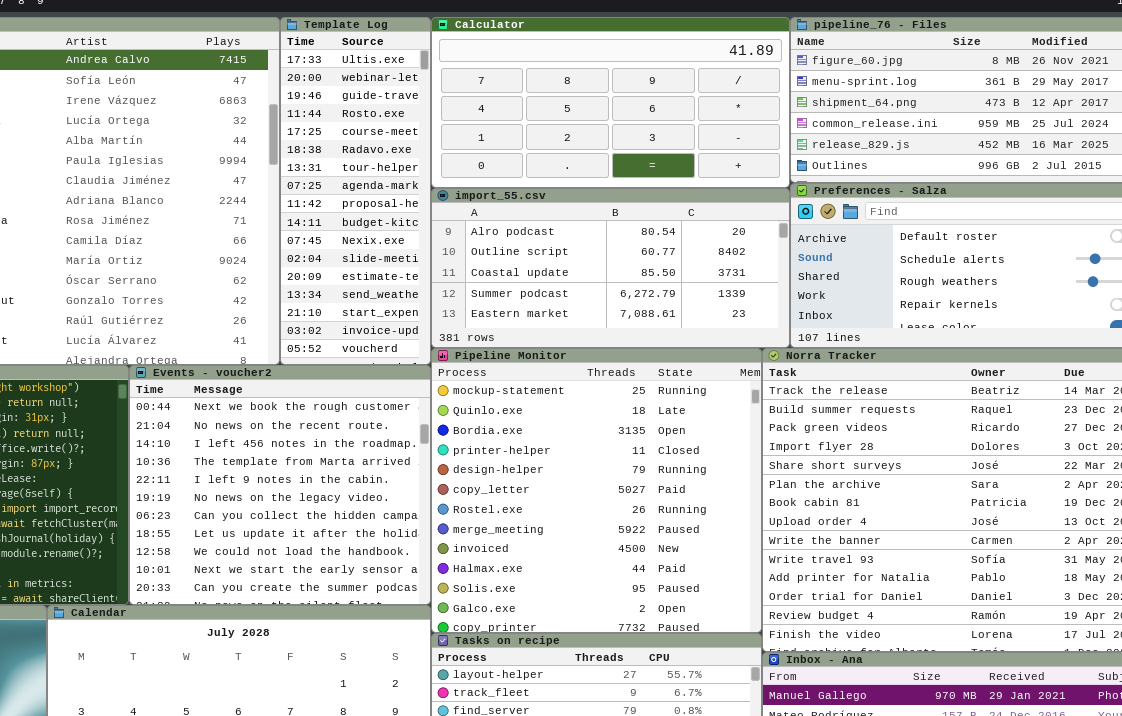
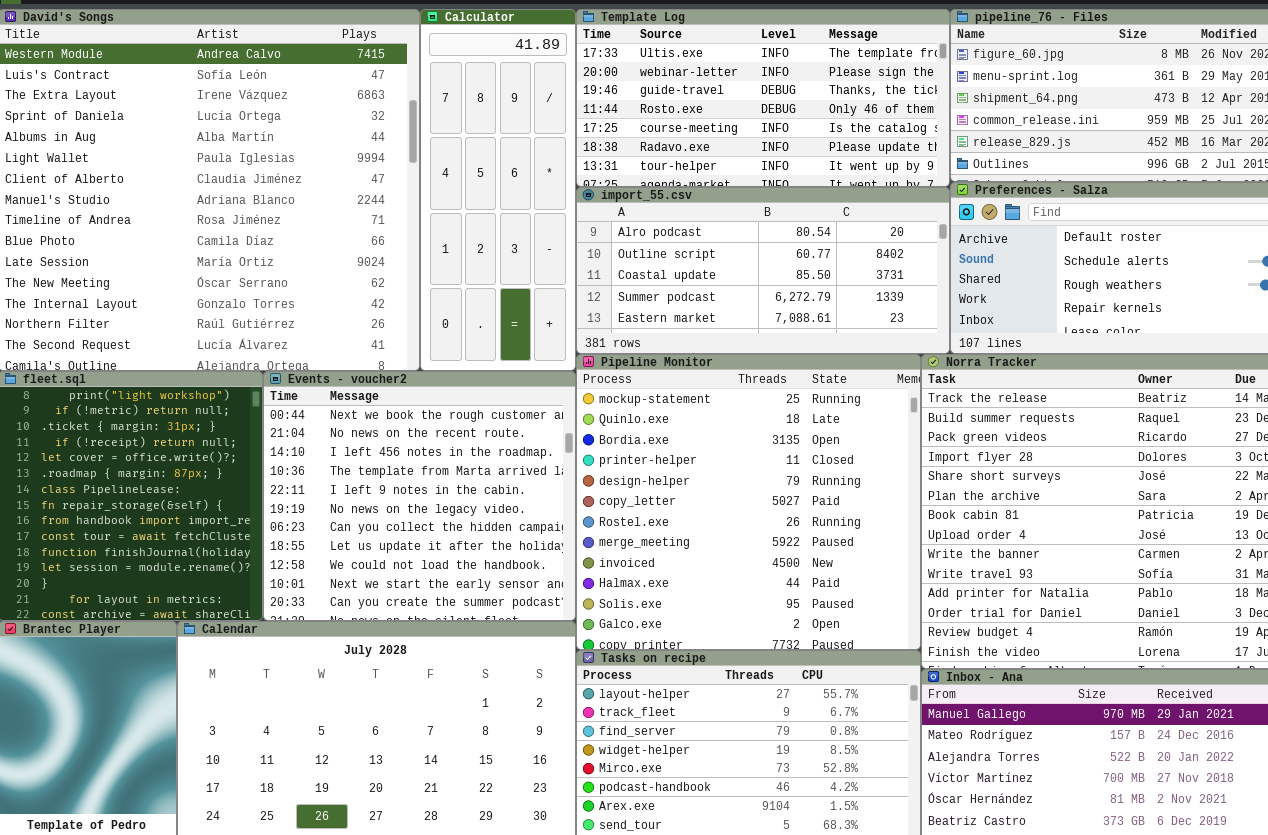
Template Log: [280,17,431,365] -> [576,9,950,187], moved, resized
Calculator: [431,17,790,188] -> [420,9,576,371], moved, resized

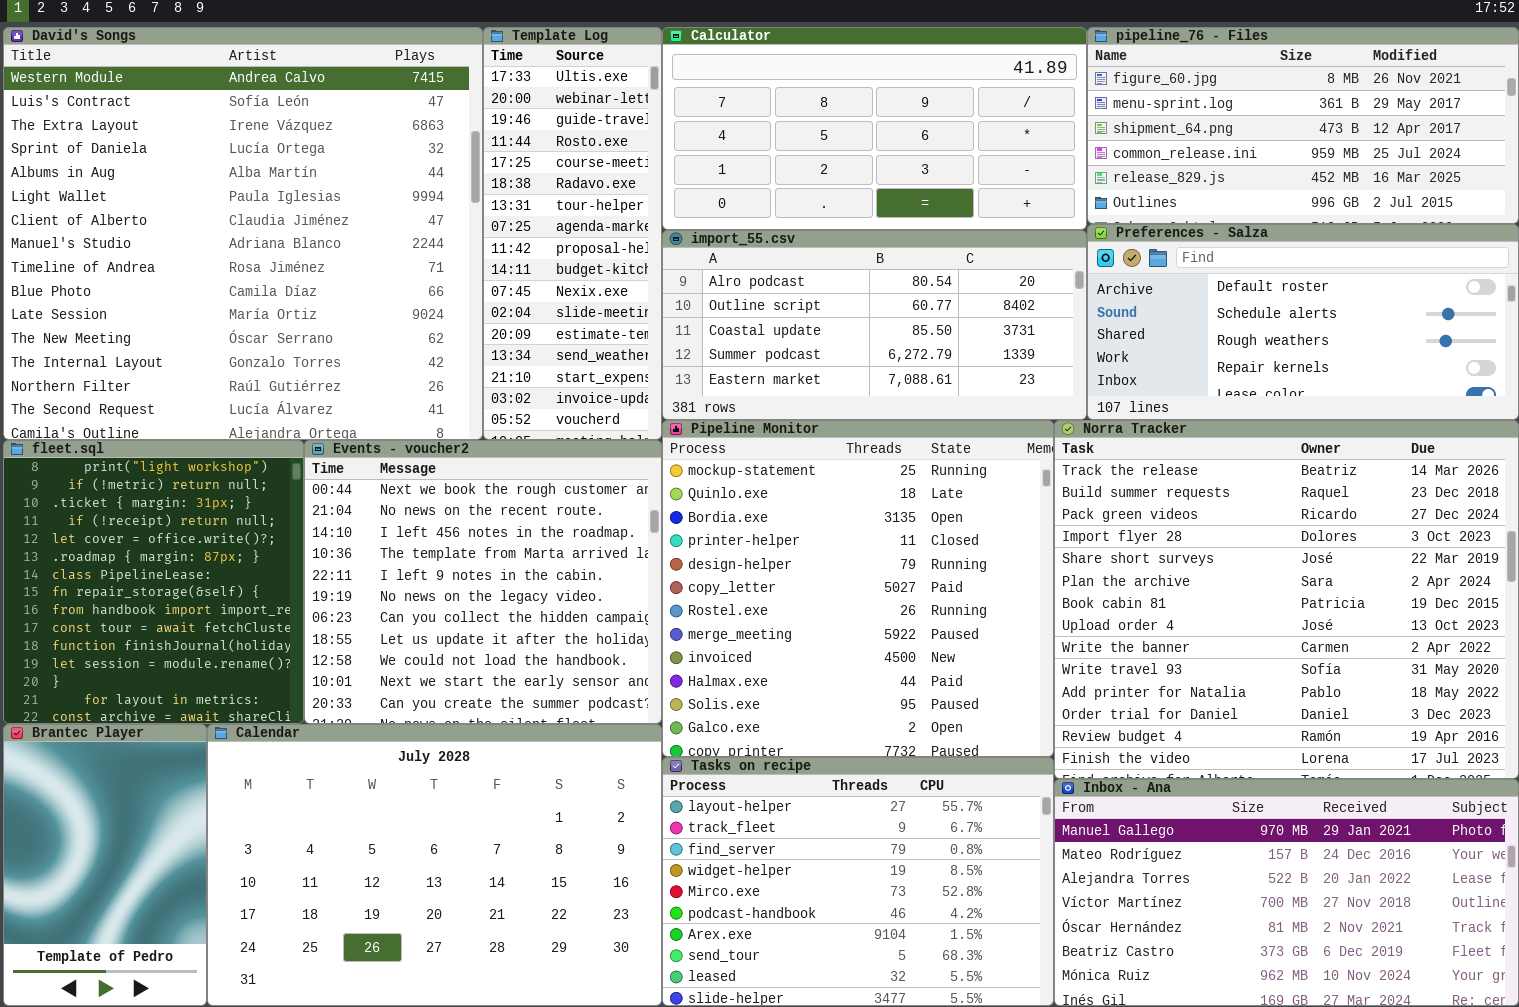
Calculator: [420,9,576,371] -> [662,27,1087,230], moved, resized
Template Log: [576,9,950,187] -> [483,27,662,440], moved, resized

